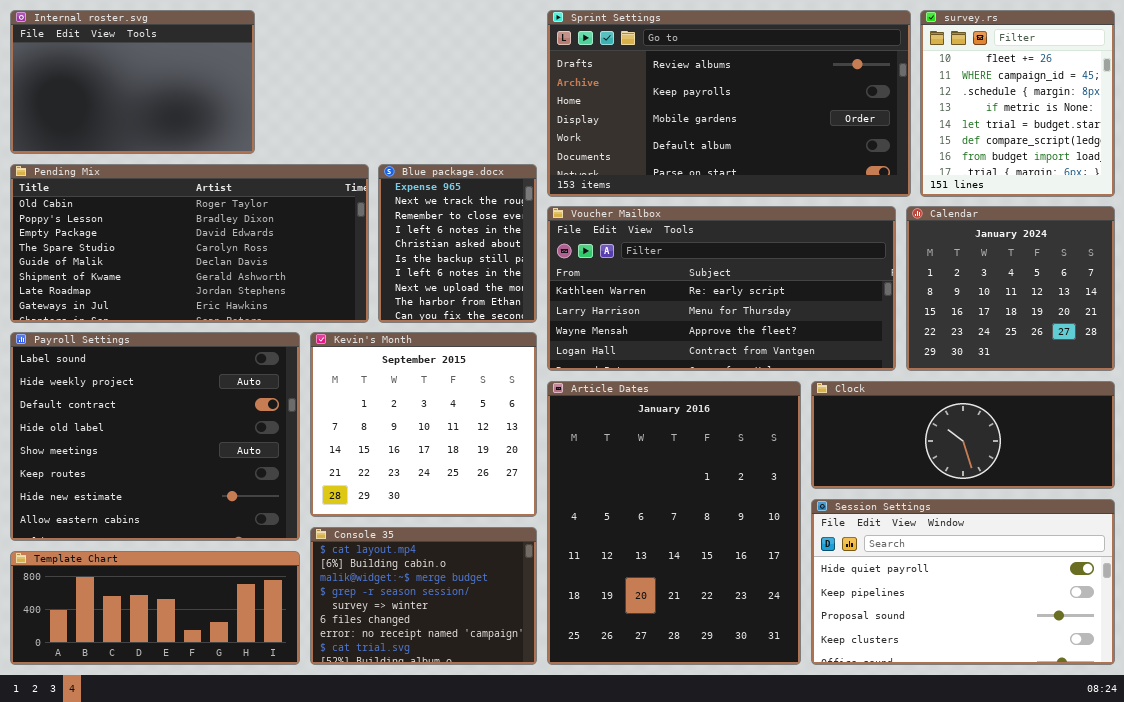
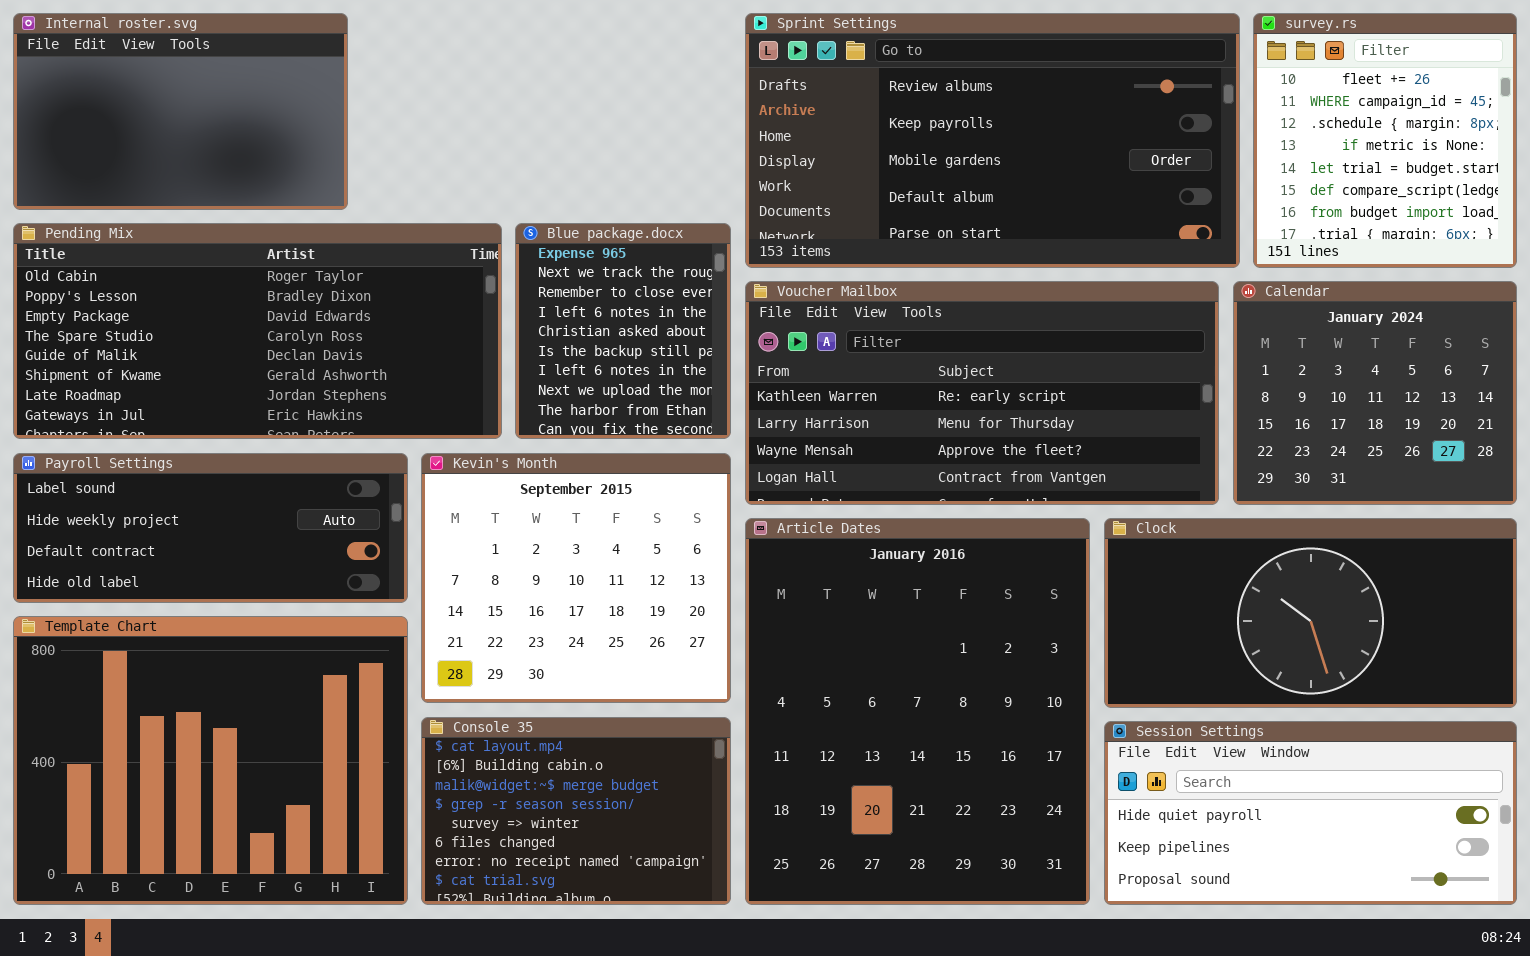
Payroll Settings: [10,332,300,541] -> [13,453,408,603], resized
Clock: [811,381,1115,489] -> [1104,518,1517,708], resized
Session Settings: [811,499,1115,665] -> [1104,721,1517,905], resized
Template Chart: [10,551,300,665] -> [13,616,408,905], resized

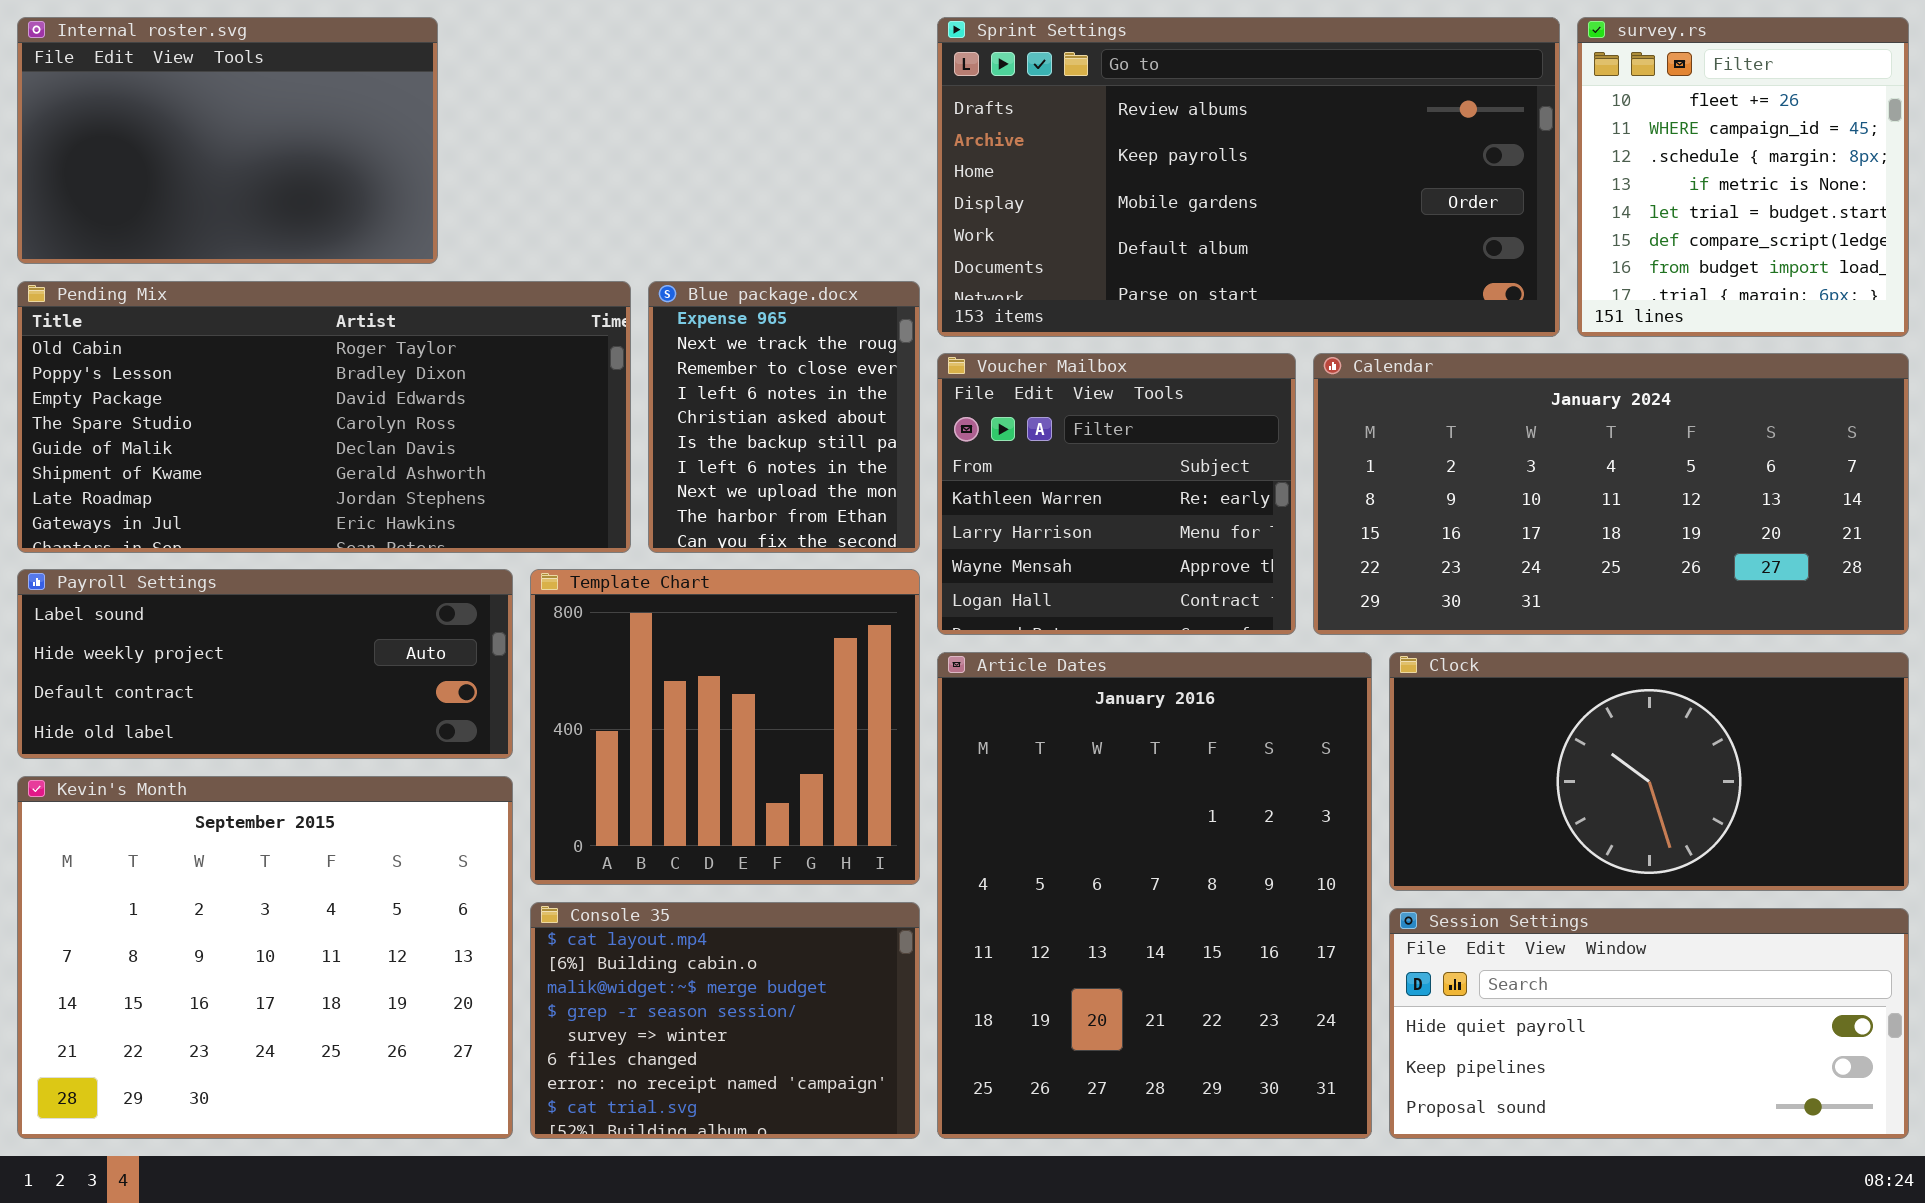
Voucher Mailbox: [745,281,1219,505] -> [937,353,1296,635], resized
Calendar: [1233,281,1517,505] -> [1313,353,1909,635], resized
Kevin's Month: [421,453,731,703] -> [17,776,513,1139], moved, resized
Template Chart: [13,616,408,905] -> [530,569,920,885], moved, resized

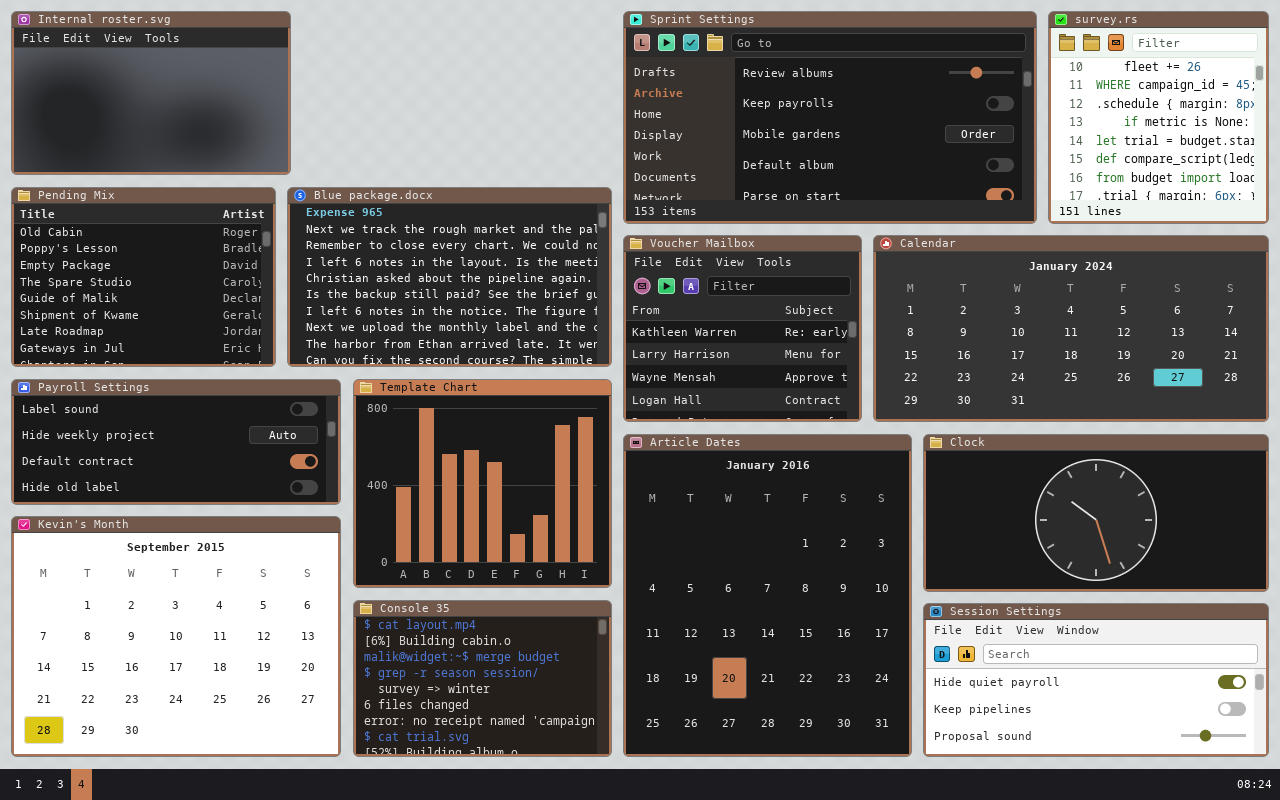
Pending Mix: [17,281,631,553] -> [11,187,276,367], resized
Blue package.docx: [648,281,920,553] -> [287,187,612,367], resized

